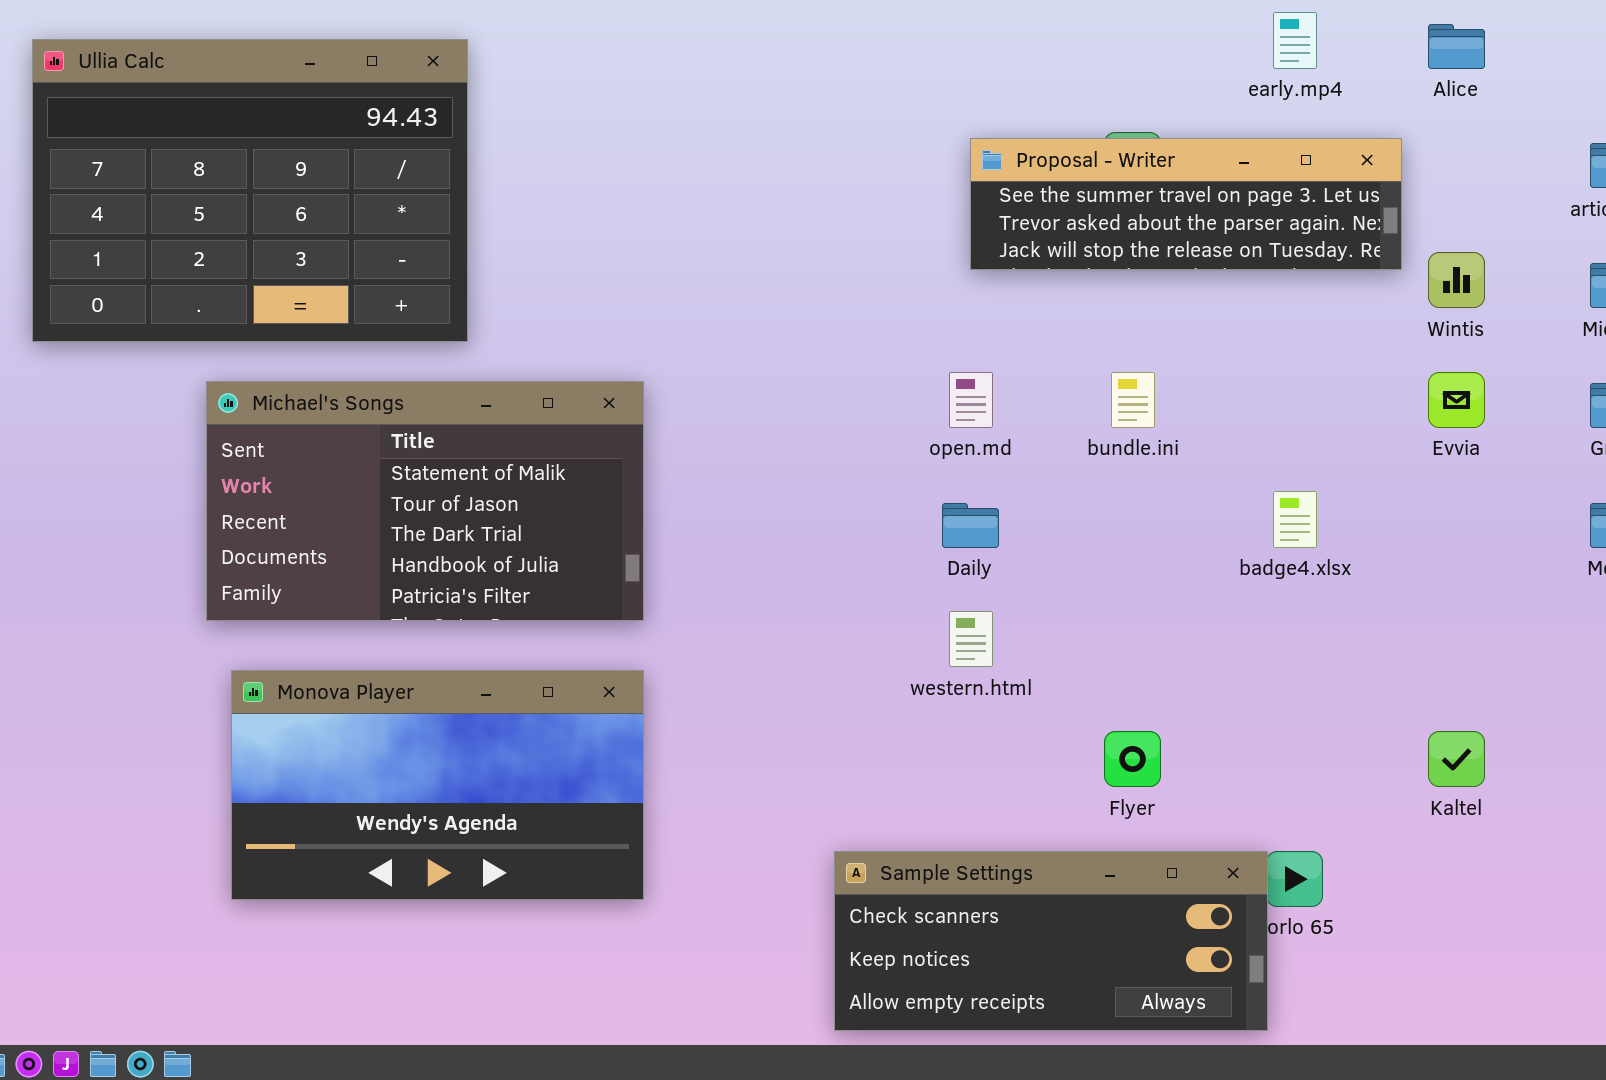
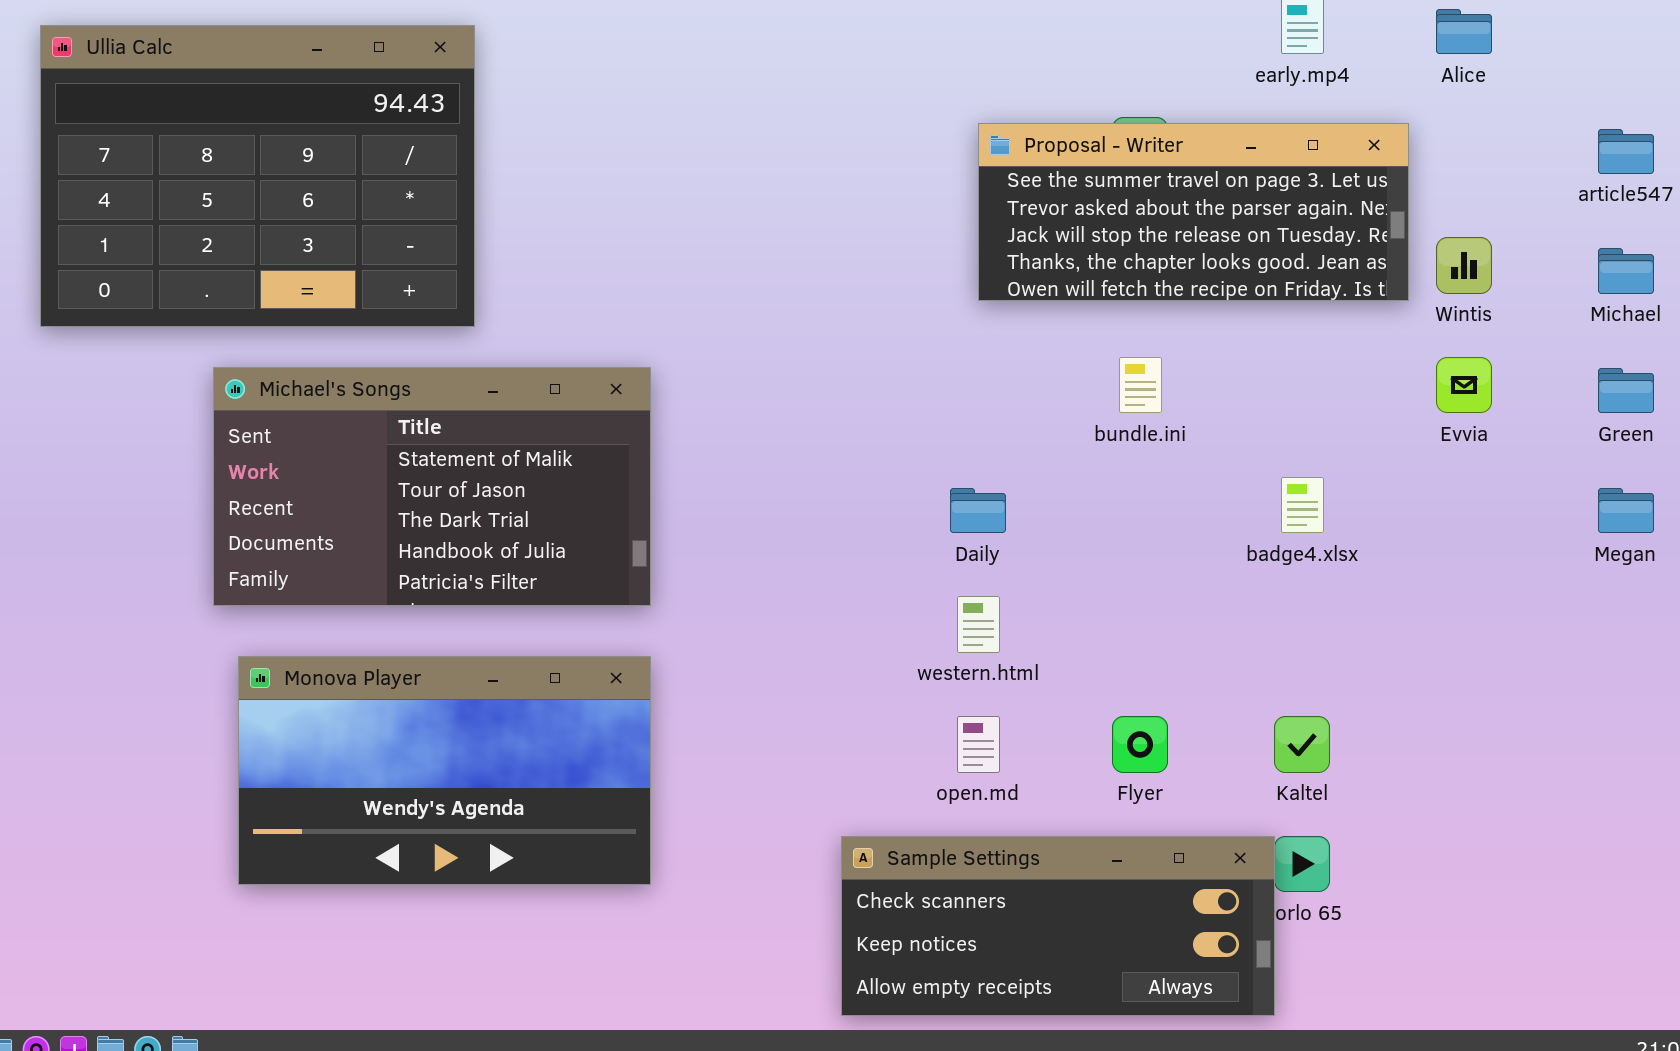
Proposal - Writer: [970,138,1402,270] -> [978,123,1409,301], resized
open.md: [949,372,993,428] -> [957,716,1000,773], moved
Kaltel: [1428,731,1485,787] -> [1274,716,1330,773], moved

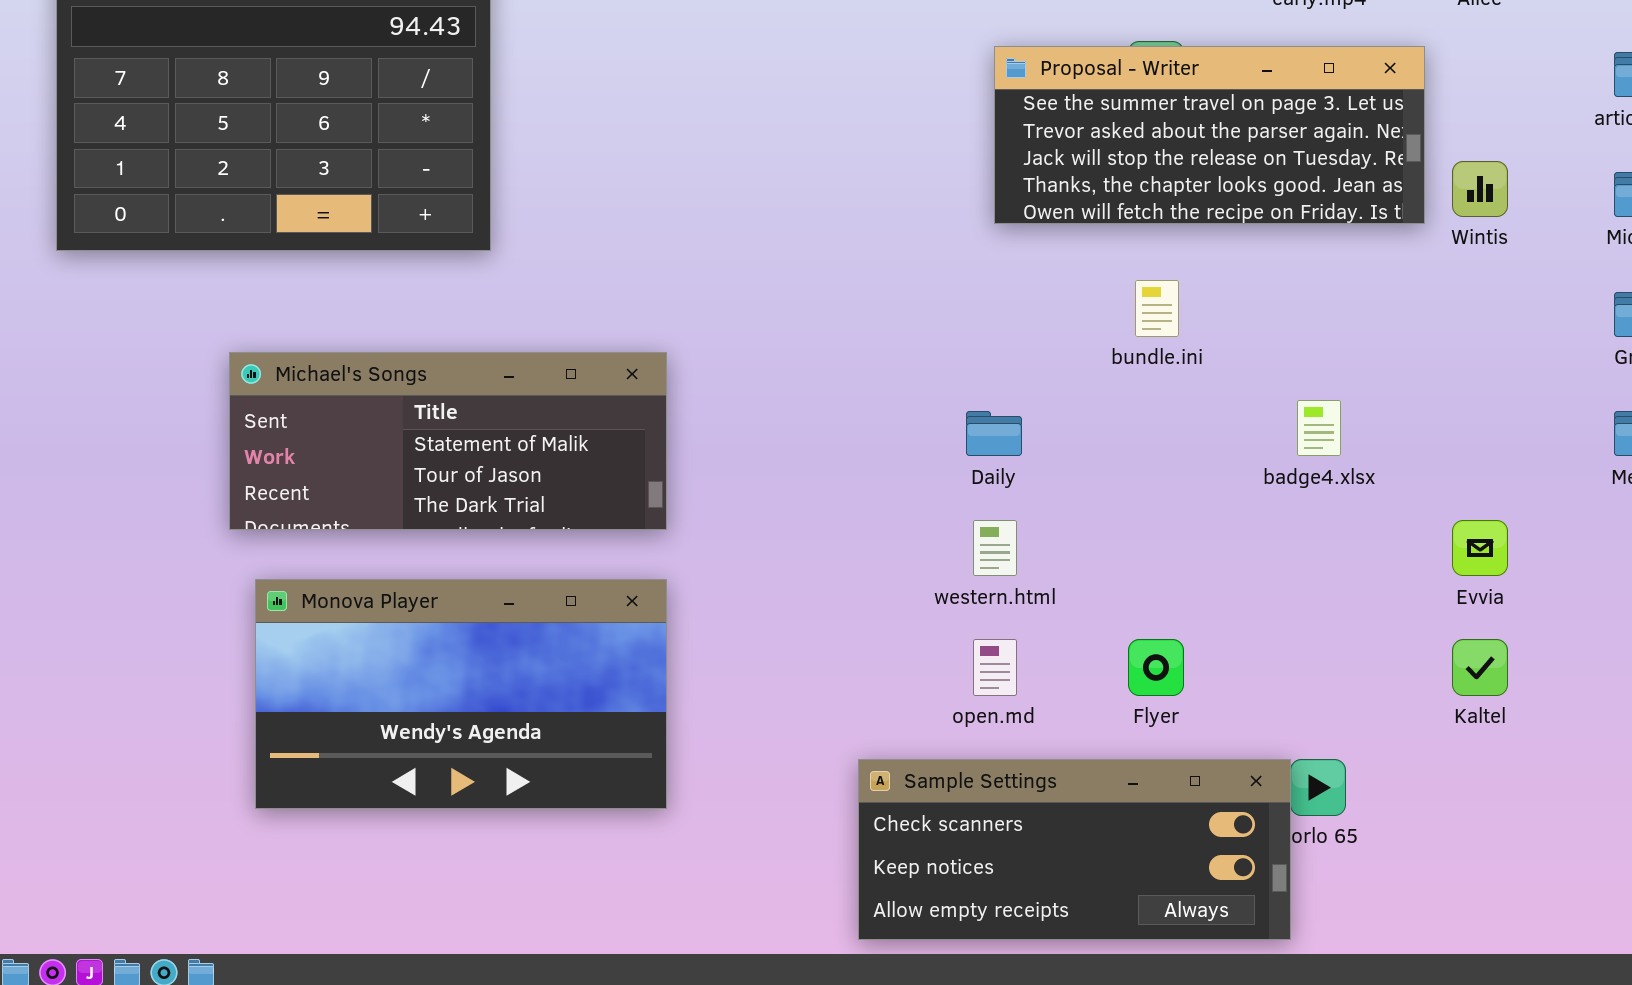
Evvia: [1436,357,1492,413] -> [1452,520,1508,576], moved
Michael's Songs: [213,367,651,606] -> [229,352,667,530], resized
Kaltel: [1274,716,1330,773] -> [1452,639,1508,696], moved

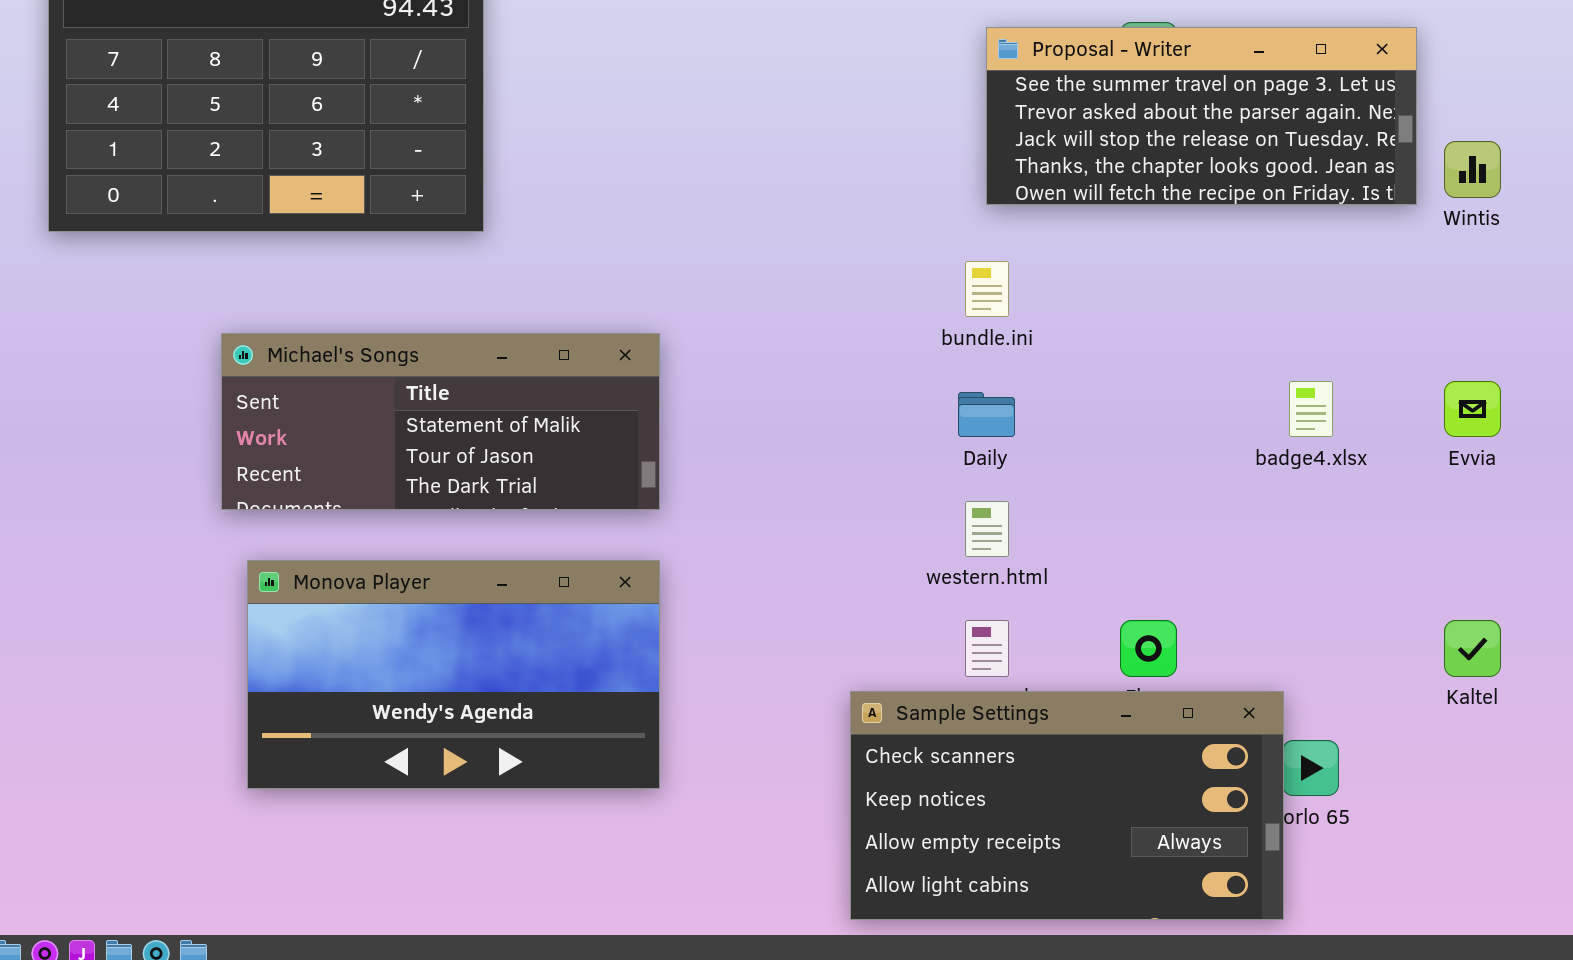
bundle.ini: [1135,280,1179,337] -> [965,261,1009,317], moved
Evvia: [1452,520,1508,576] -> [1444,381,1501,437], moved
Sample Settings: [858,759,1291,940] -> [850,691,1284,920], resized

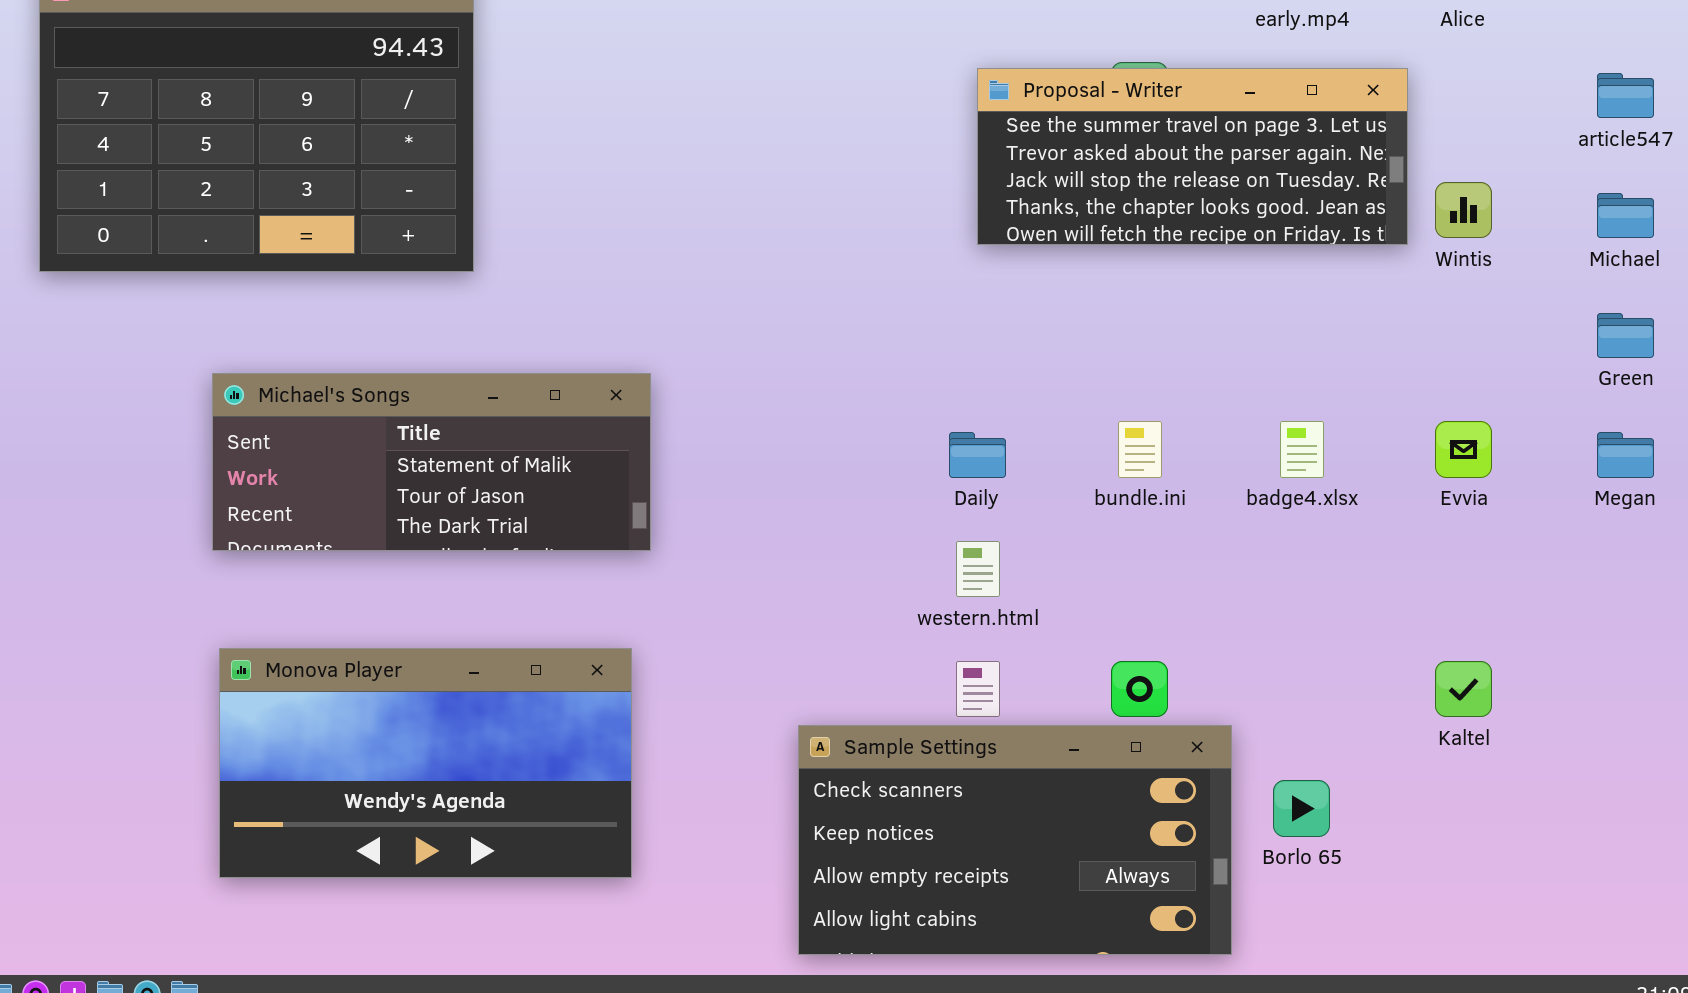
bundle.ini: [965,261,1009,317] -> [1118,421,1162,478], moved
Monova Player: [247,560,660,789] -> [219,648,632,878], moved
Sample Settings: [850,691,1284,920] -> [798,725,1232,955], moved

